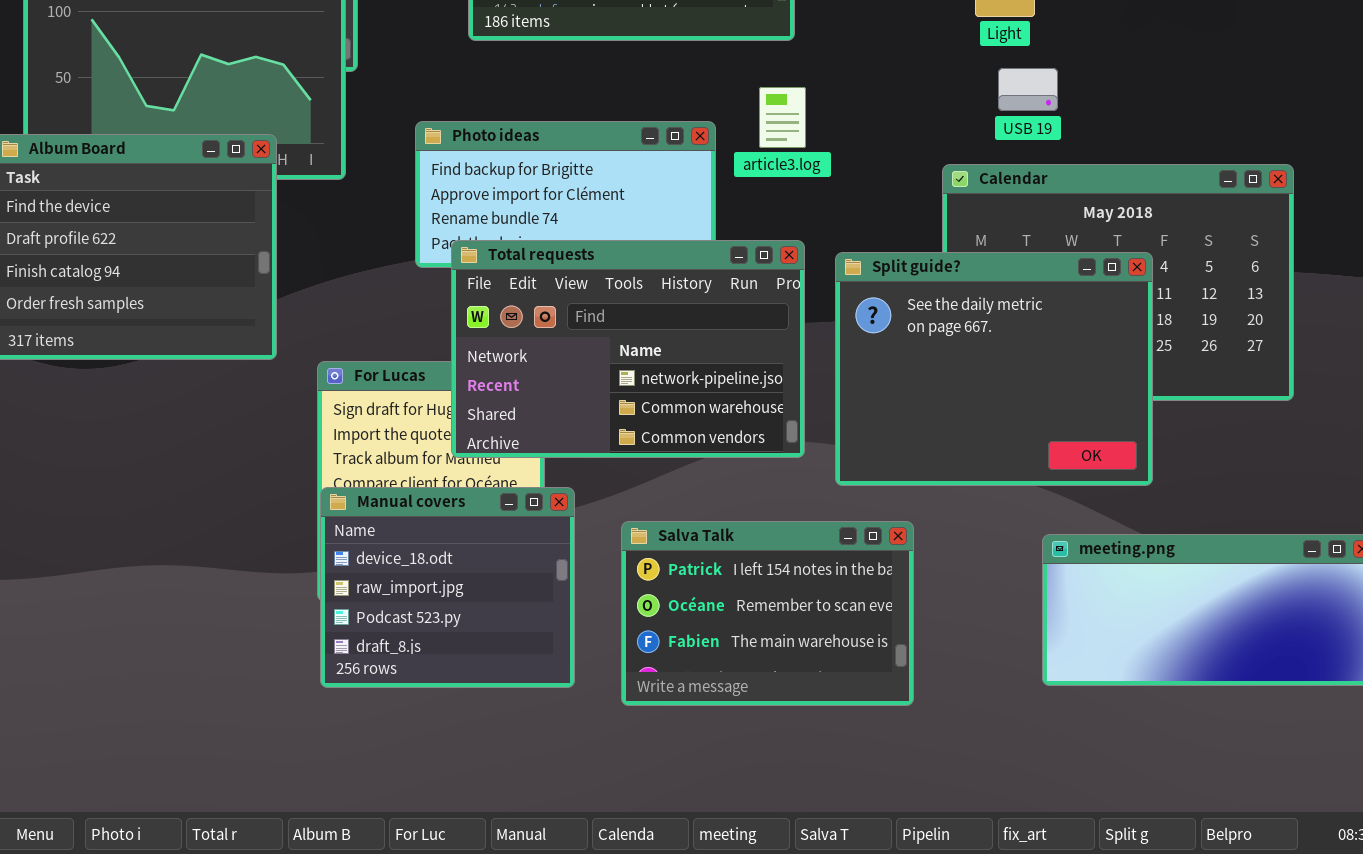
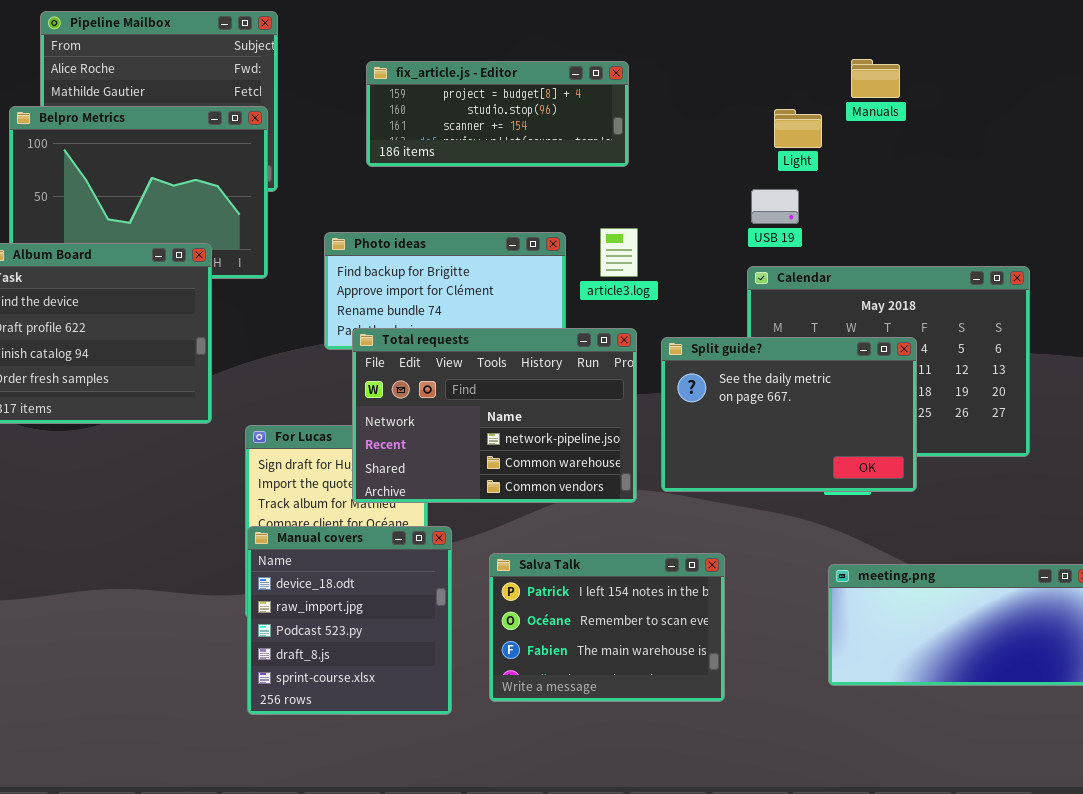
USB 19: [998,68,1058,111] -> [751,189,799,224], moved
article3.log: [759,87,806,148] -> [600,228,638,277], moved
Split guide?: [835,252,1153,486] -> [661,337,917,492], resized
Manual covers: [320,487,575,688] -> [247,526,452,715], resized

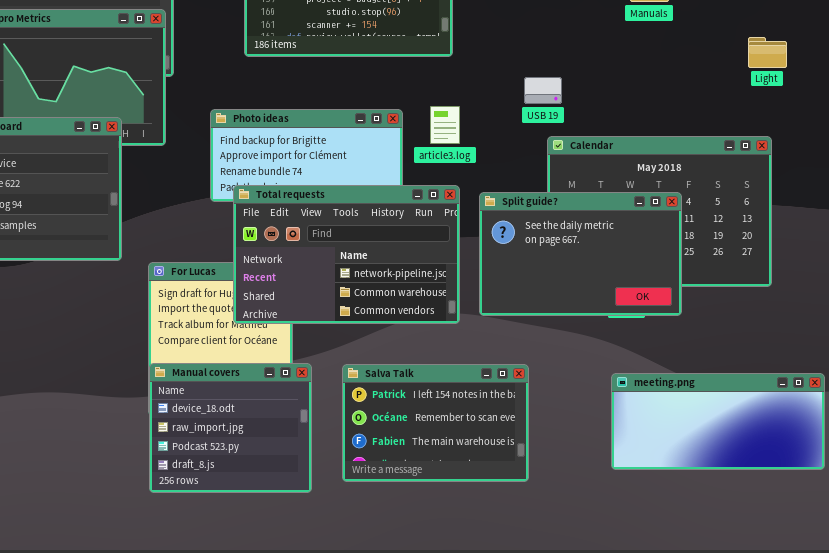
Light: [774,109,822,148] -> [748,37,787,68], moved
USB 19: [751,189,799,224] -> [524,77,562,104], moved
Manual covers: [247,526,452,715] -> [149,363,312,493], resized

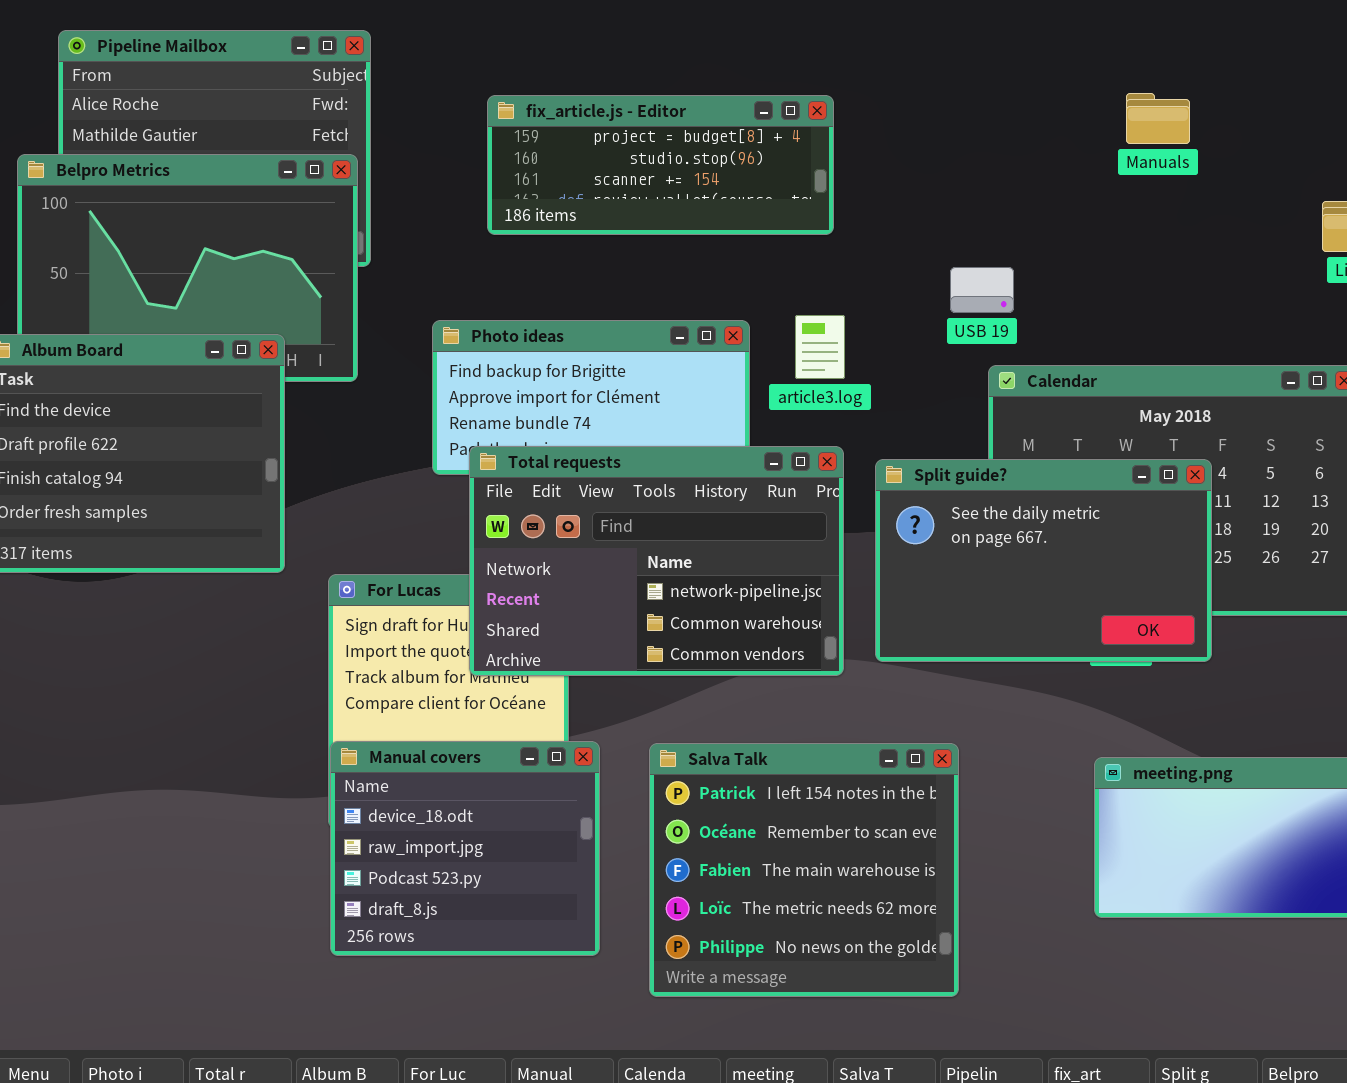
Salva Talk: [342,364,529,482] -> [649,743,959,997], resized

